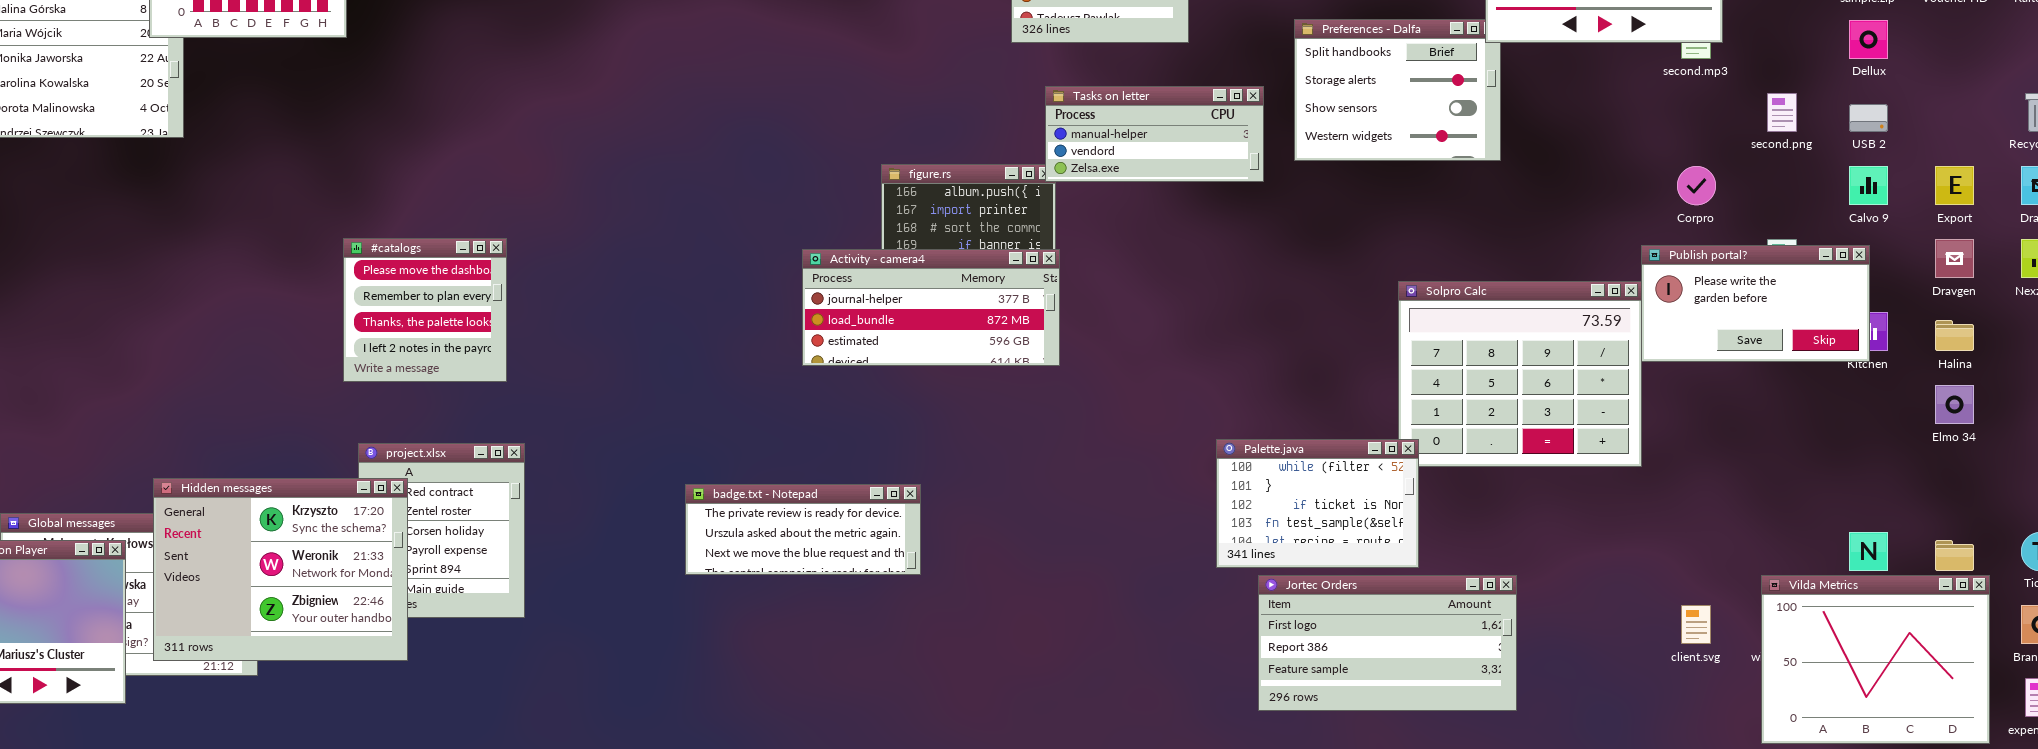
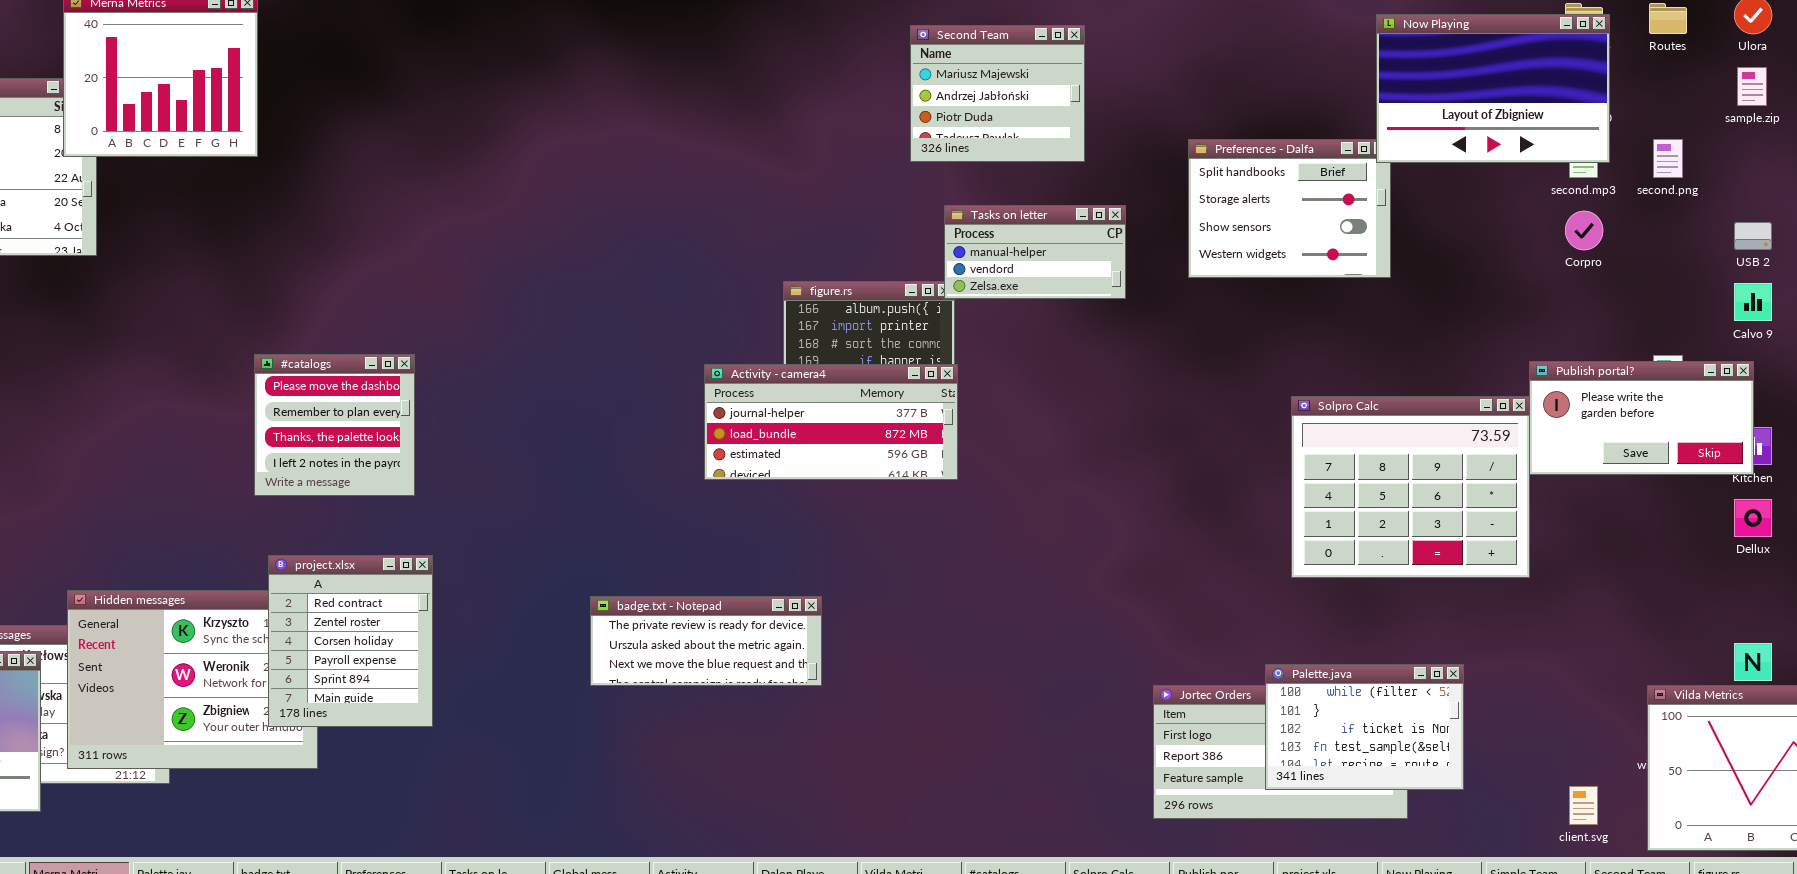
Dellux: [1849,20,1888,59] -> [1734,499,1772,537], moved
Tasks on letter: [1045,86,1264,182] -> [944,205,1126,299], resized
second.png: [1767,93,1797,132] -> [1653,139,1683,178], moved
Corpro: [1677,166,1716,205] -> [1565,211,1603,250], moved
Palette.java: [1216,439,1419,568] -> [1265,664,1464,790], moved
project.xlsx: [358,443,525,618] -> [268,555,433,727], raised
client.svg: [1681,605,1711,644] -> [1569,786,1598,825], moved

